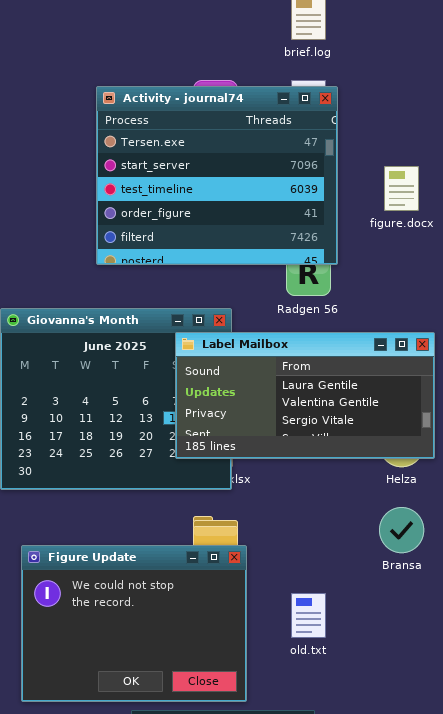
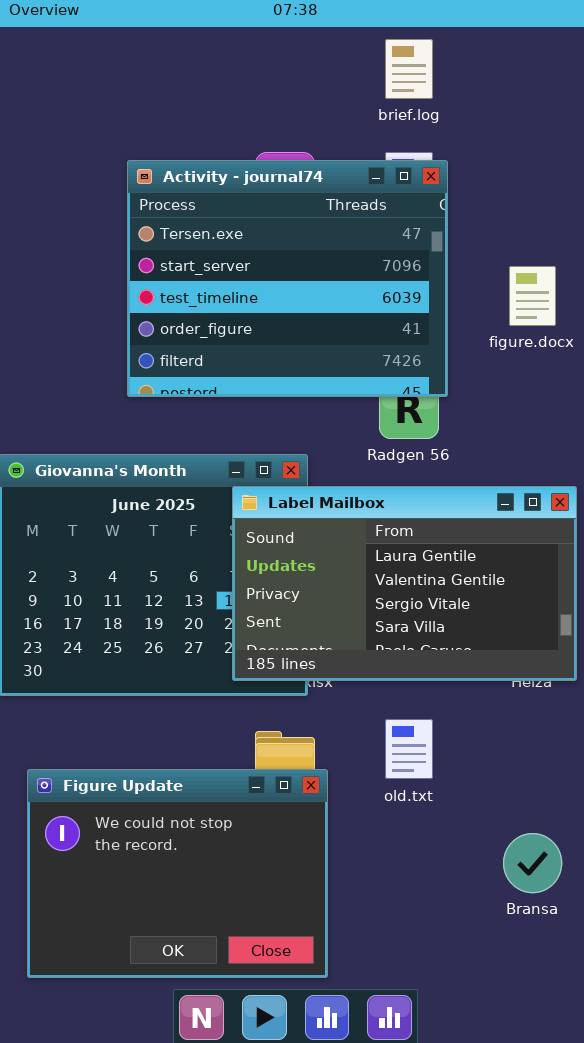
Label Mailbox: [175,332,435,459] -> [232,486,577,681], resized
Bransa: [379,507,424,553] -> [503,833,562,893], moved
old.txt: [291,593,326,638] -> [385,719,433,779], moved

